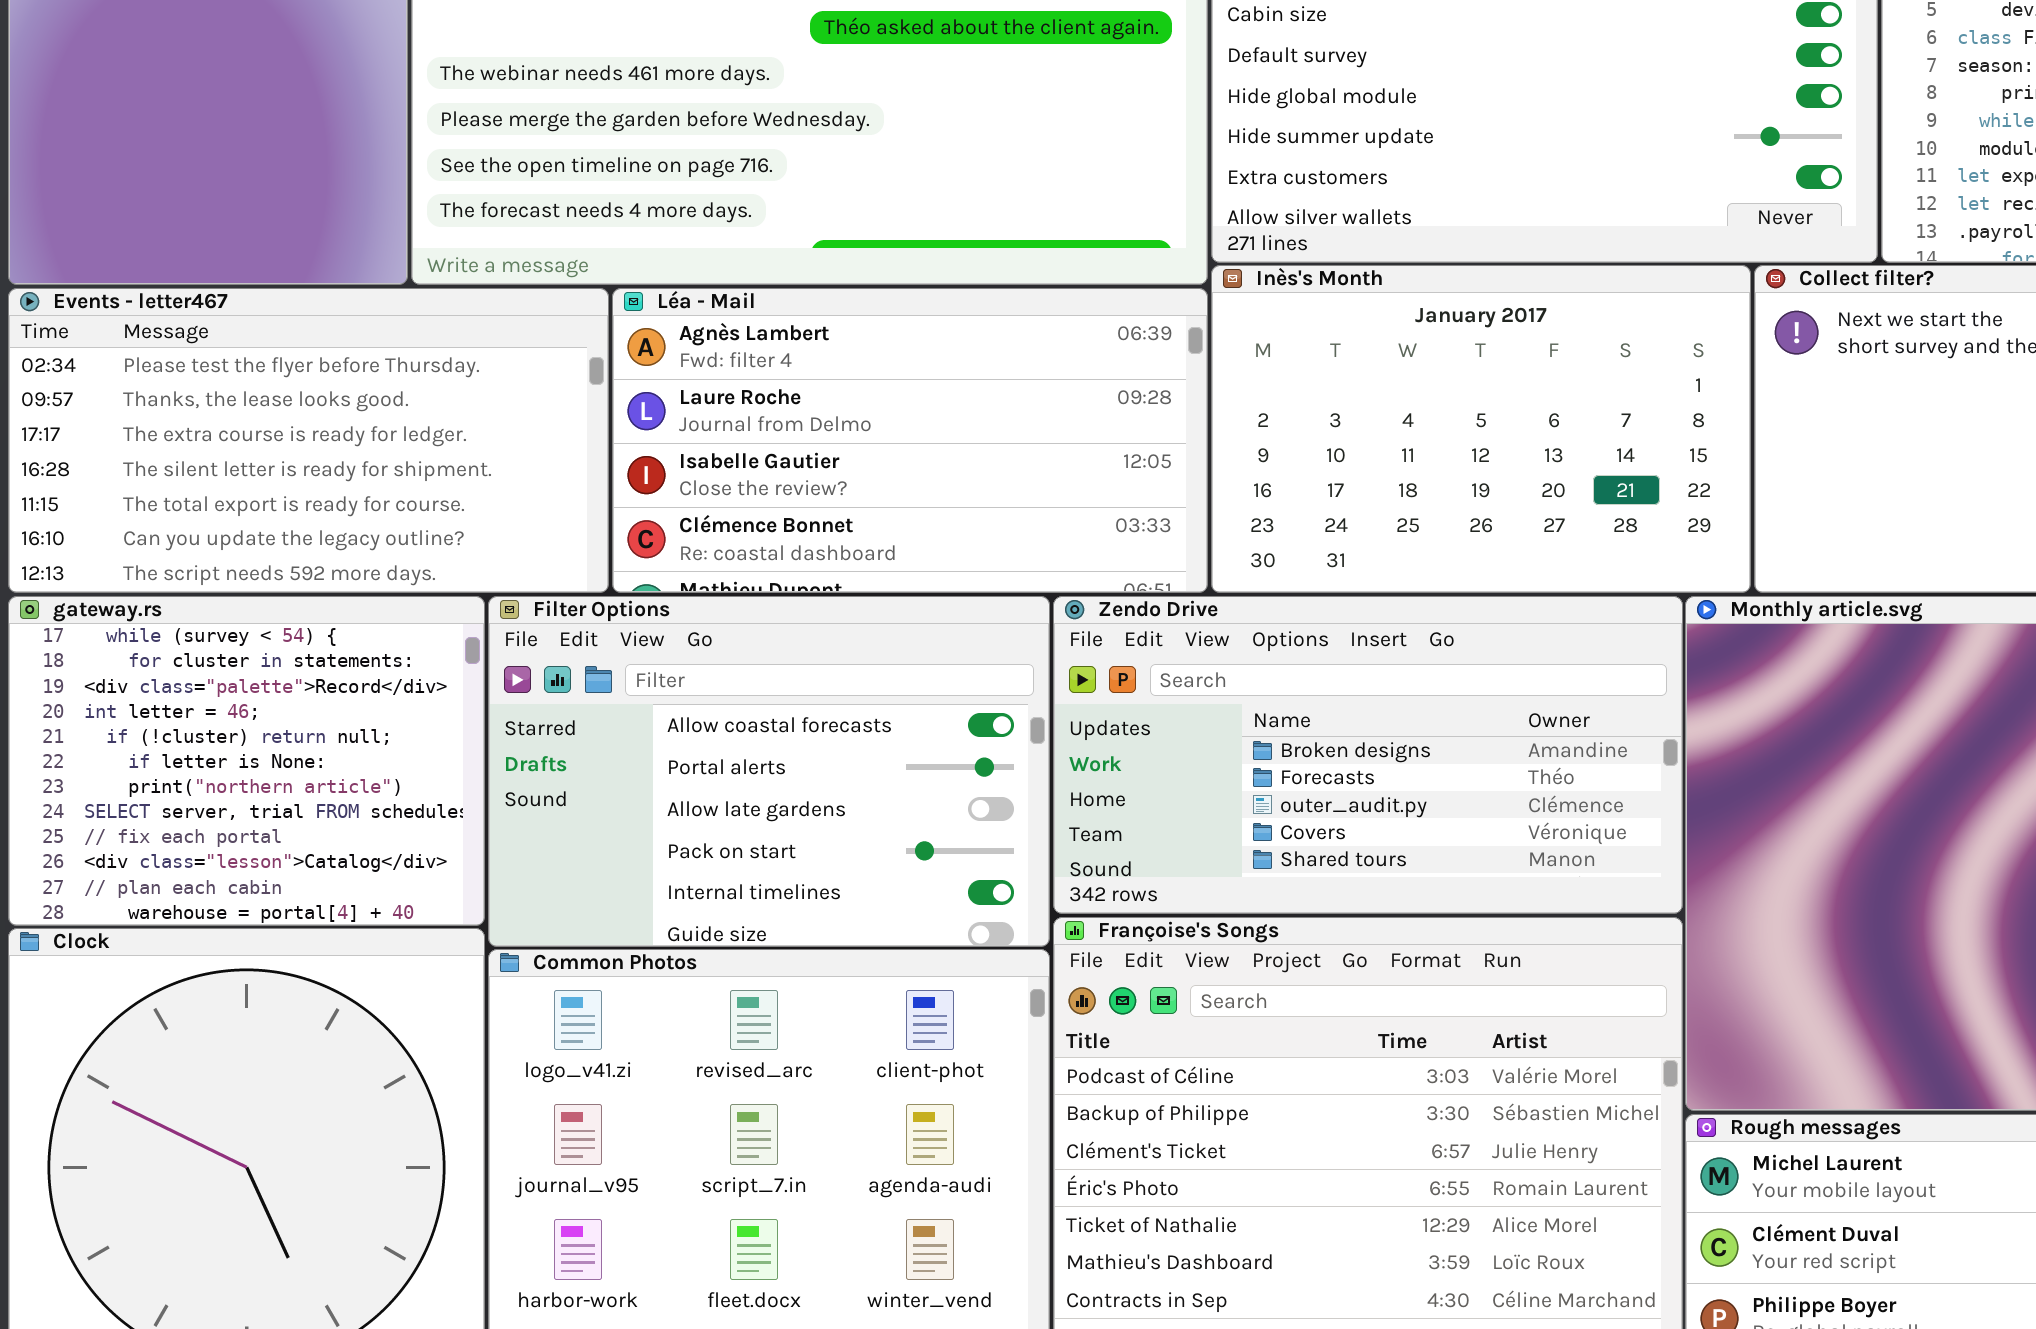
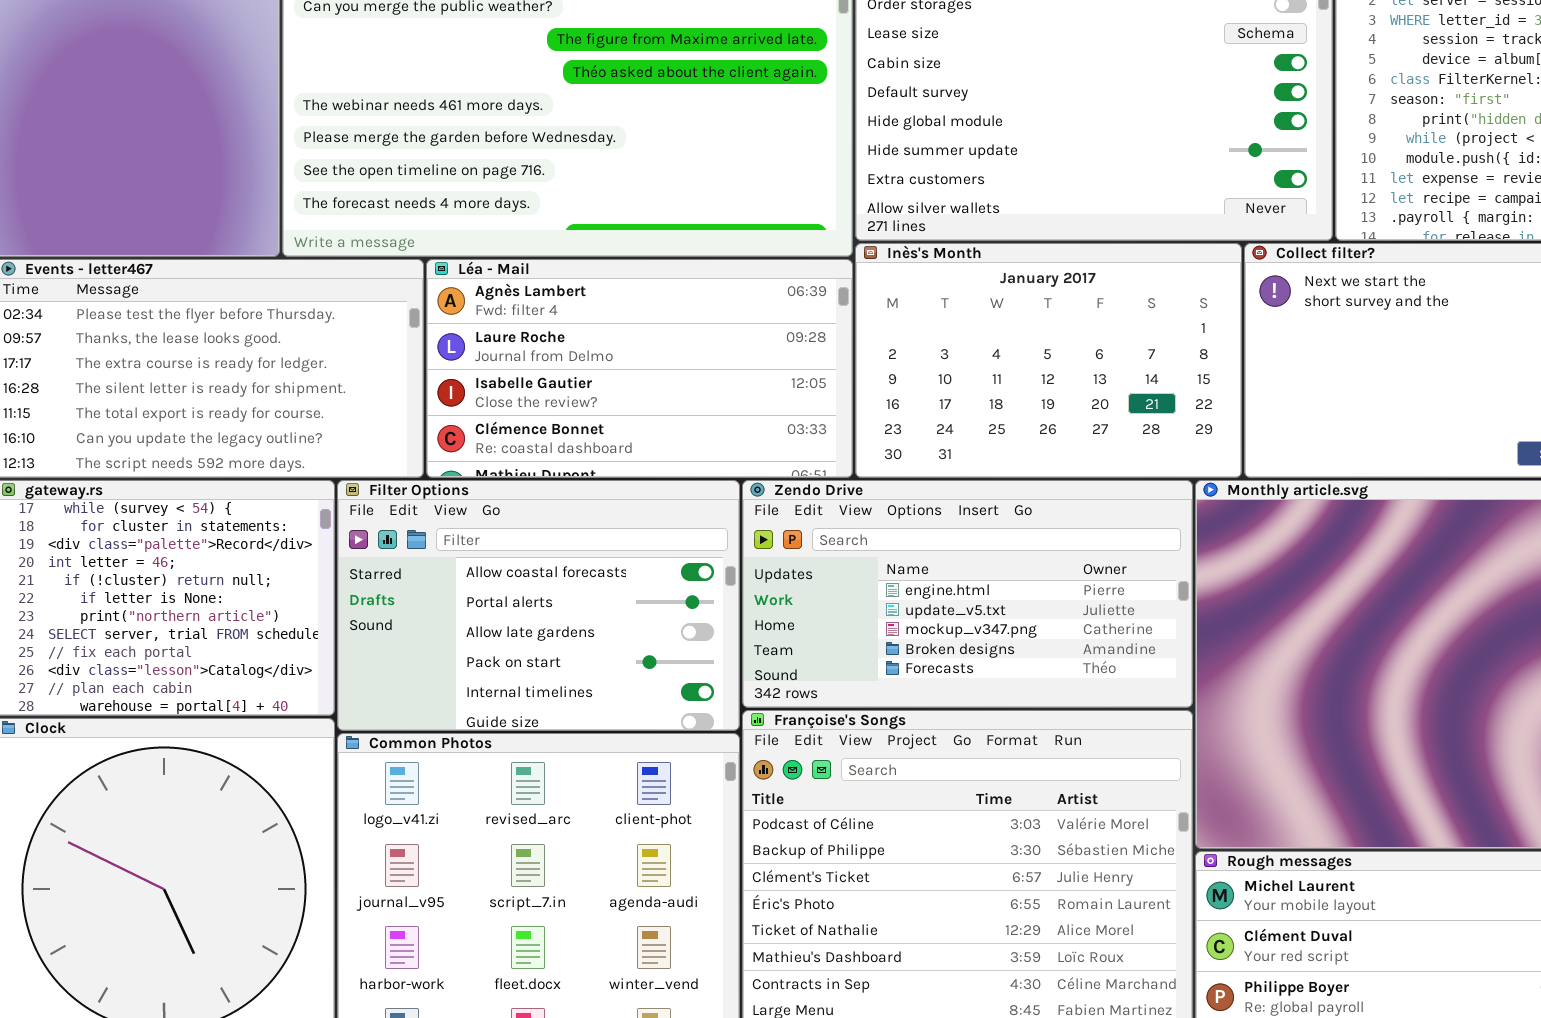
Zendo Drive: [1053,596,1683,914] -> [742,480,1193,708], scrolled up 3 rows

